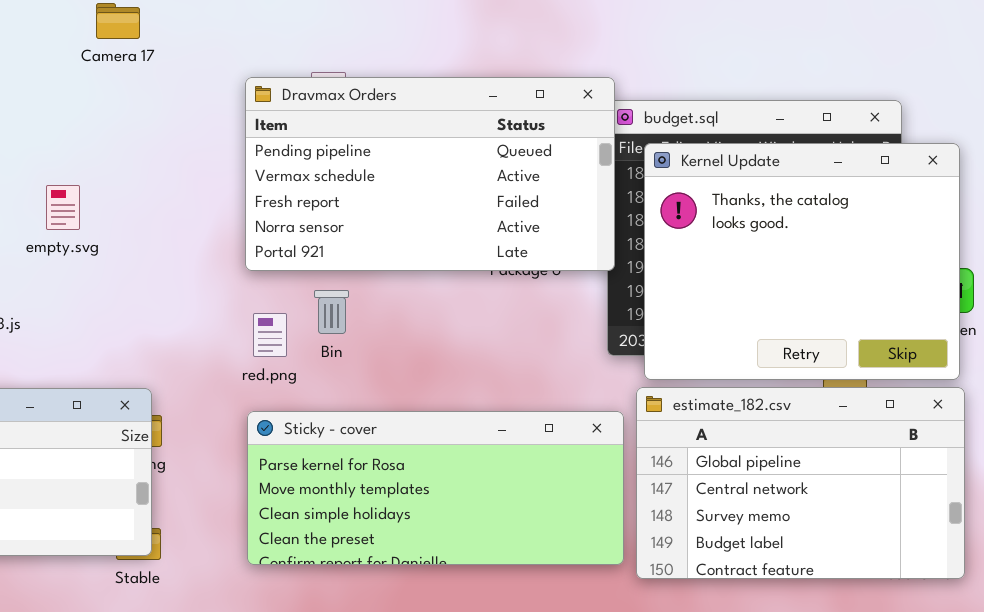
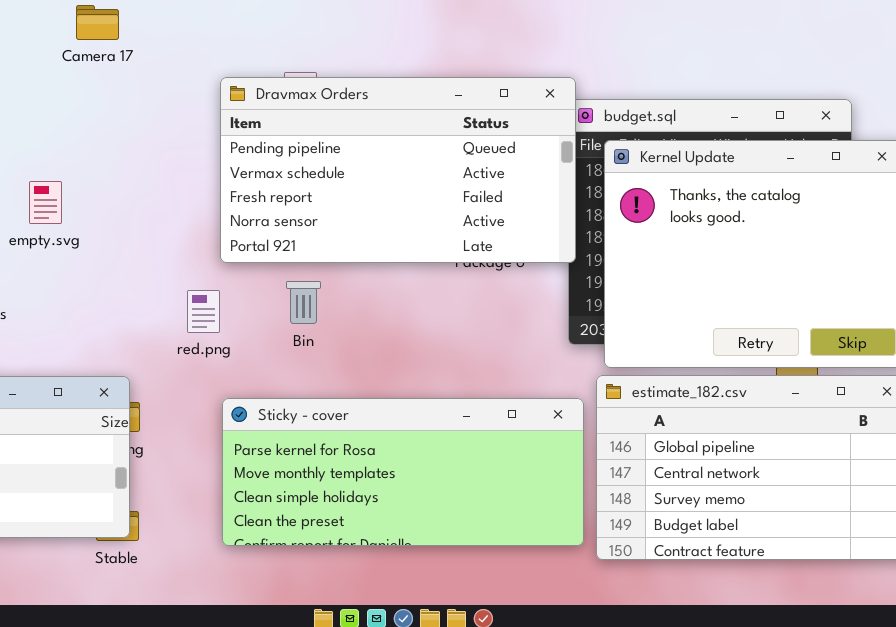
red.png: [253,313,287,357] -> [187,290,220,333], moved

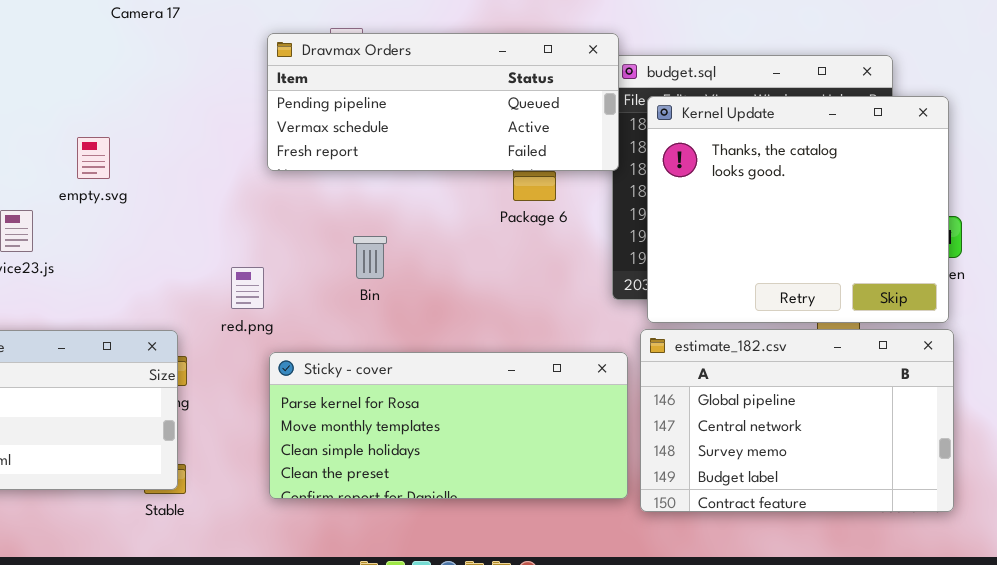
Dravmax Orders: [220,77,576,263] -> [267,33,619,171], resized
Bin: [286,281,321,324] -> [353,236,387,279], moved
red.png: [187,290,220,333] -> [231,267,264,309], moved

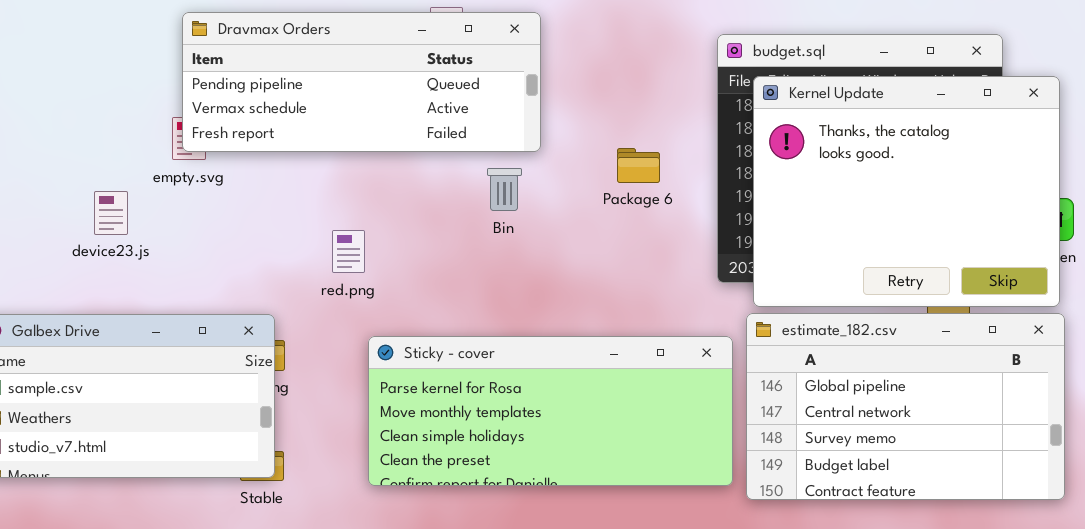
Dravmax Orders: [267,33,619,171] -> [182,12,541,152], moved
Bin: [353,236,387,279] -> [487,168,522,211], moved
red.png: [231,267,264,309] -> [332,230,365,273], moved

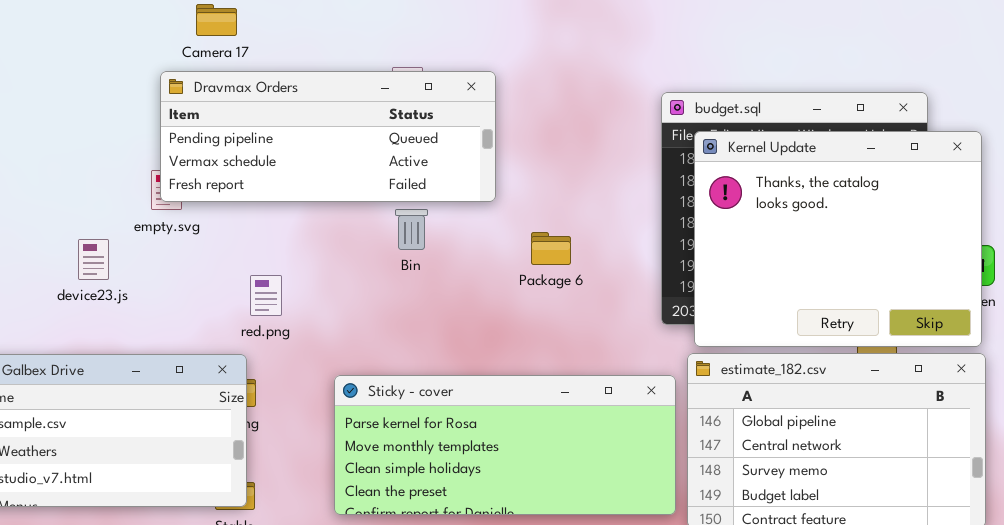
Package 6: [617,148,660,183] -> [531,232,571,265], moved
Bin: [487,168,522,211] -> [395,209,428,250], moved
red.png: [332,230,365,273] -> [250,275,282,316], moved

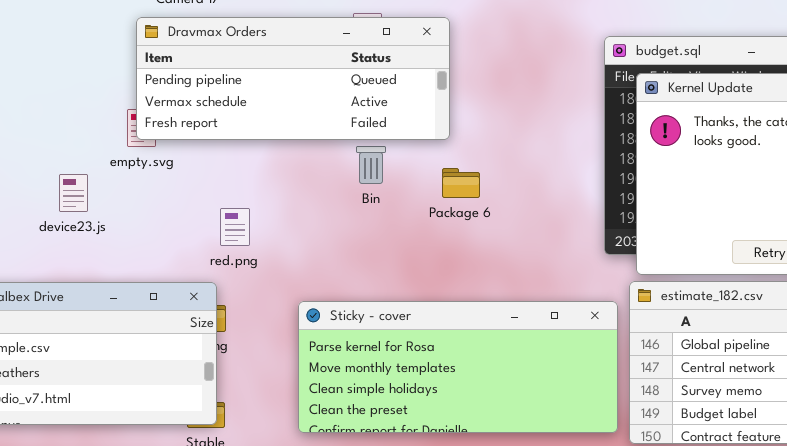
Package 6: [531,232,571,265] -> [442,168,480,198], moved

